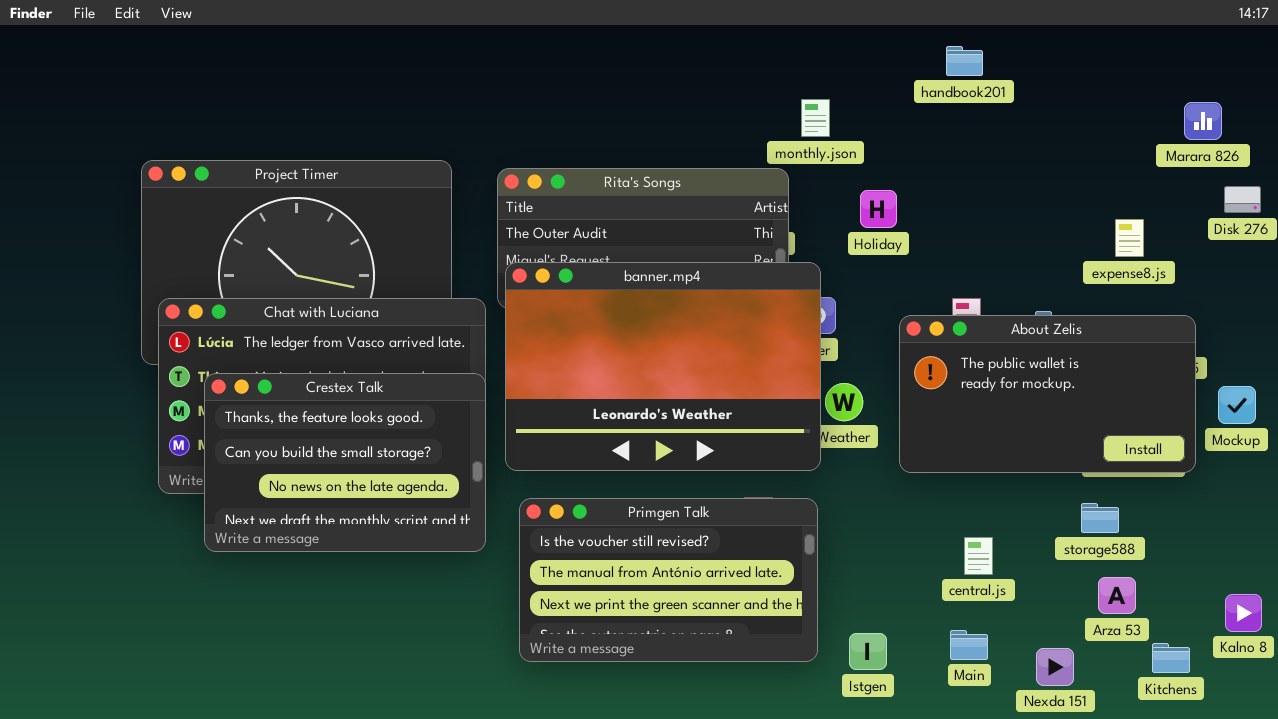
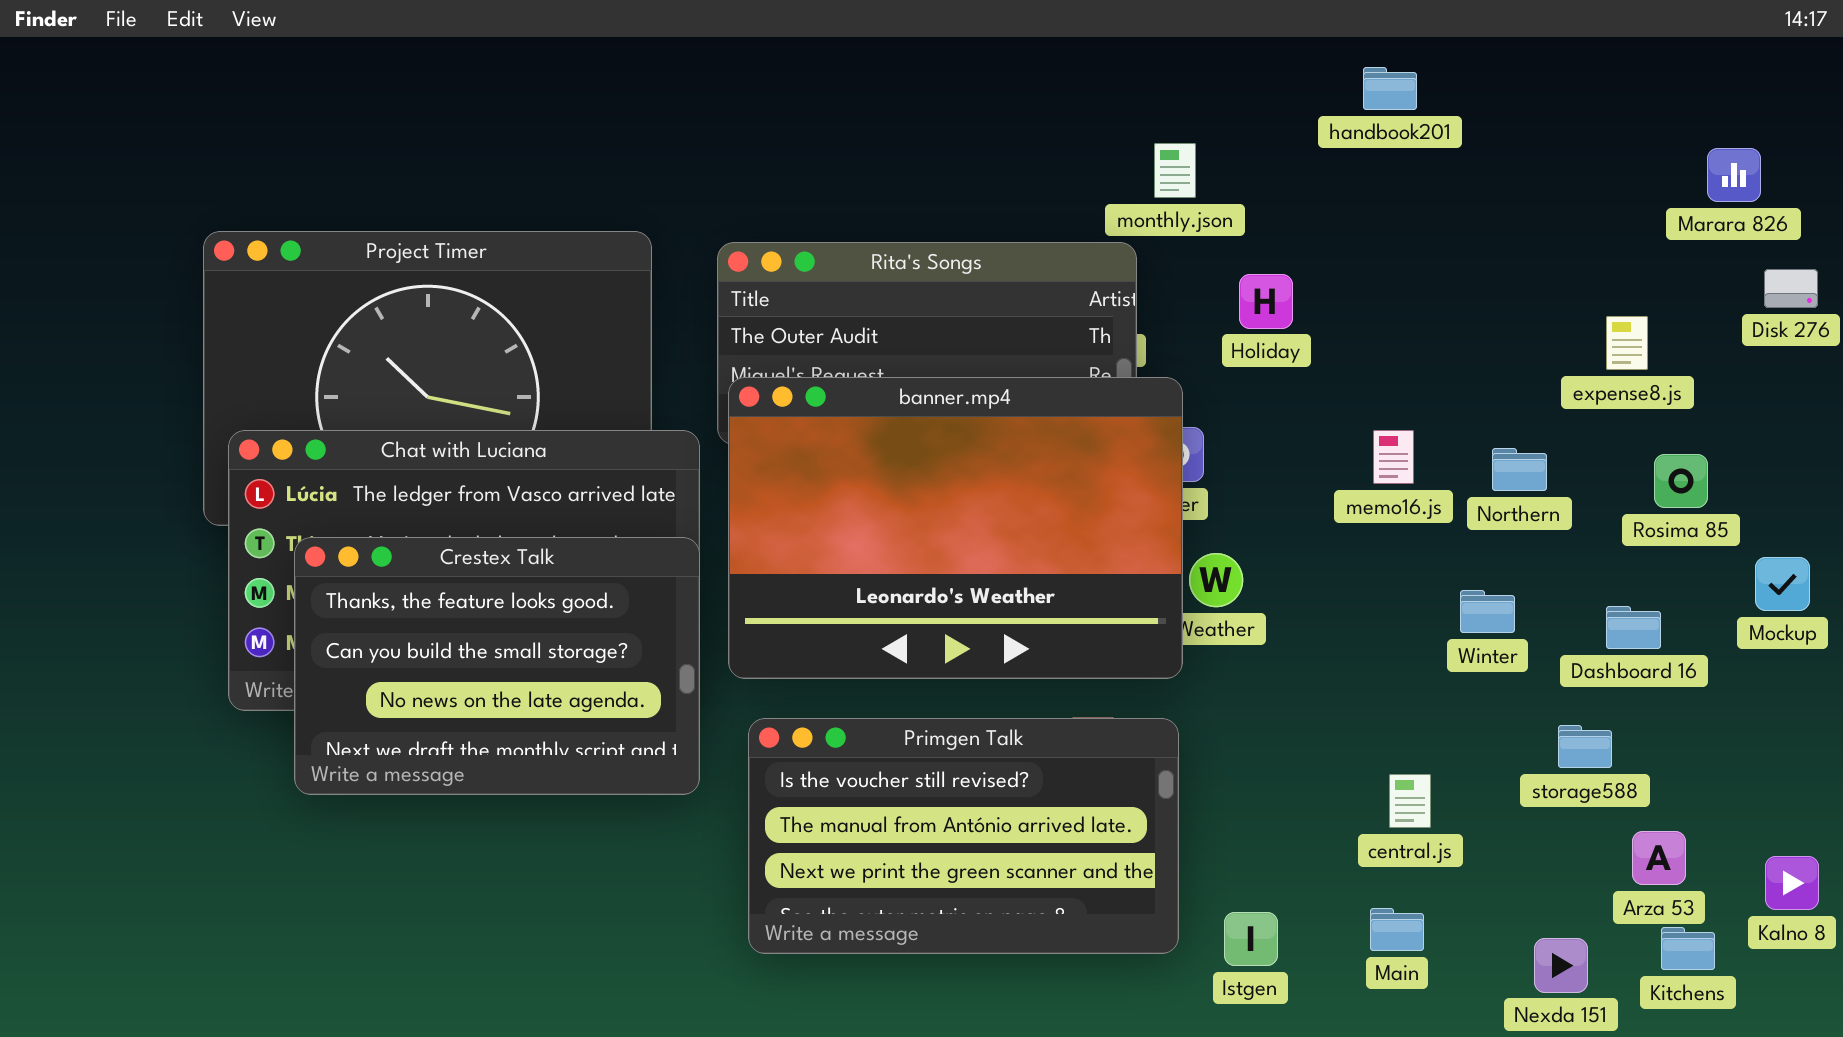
About Zelis: [899,315,1196,473] -> none, closed
Arza 53: [1098,577,1136,614] -> [1632,831,1686,885], moved
Nexda 151: [1036,648,1074,686] -> [1534,938,1588,993], moved

